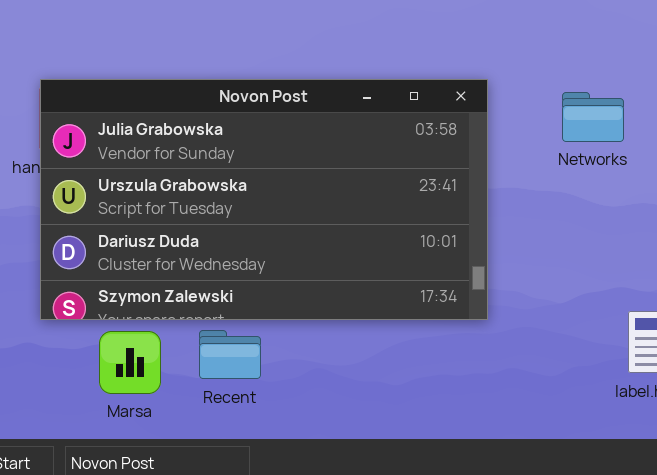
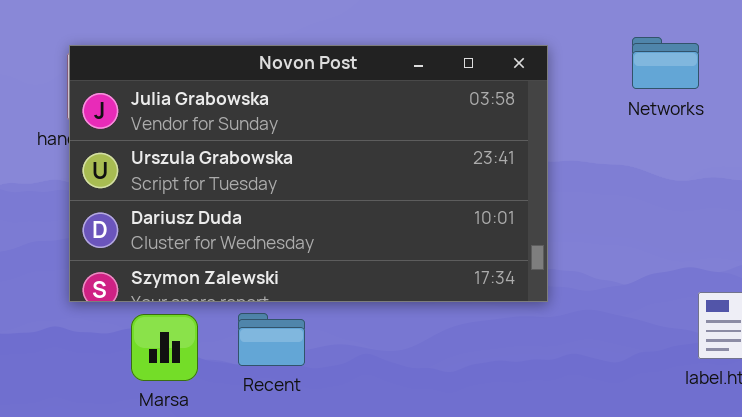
Networks: [562,92,624,142] -> [632,37,699,89], moved

